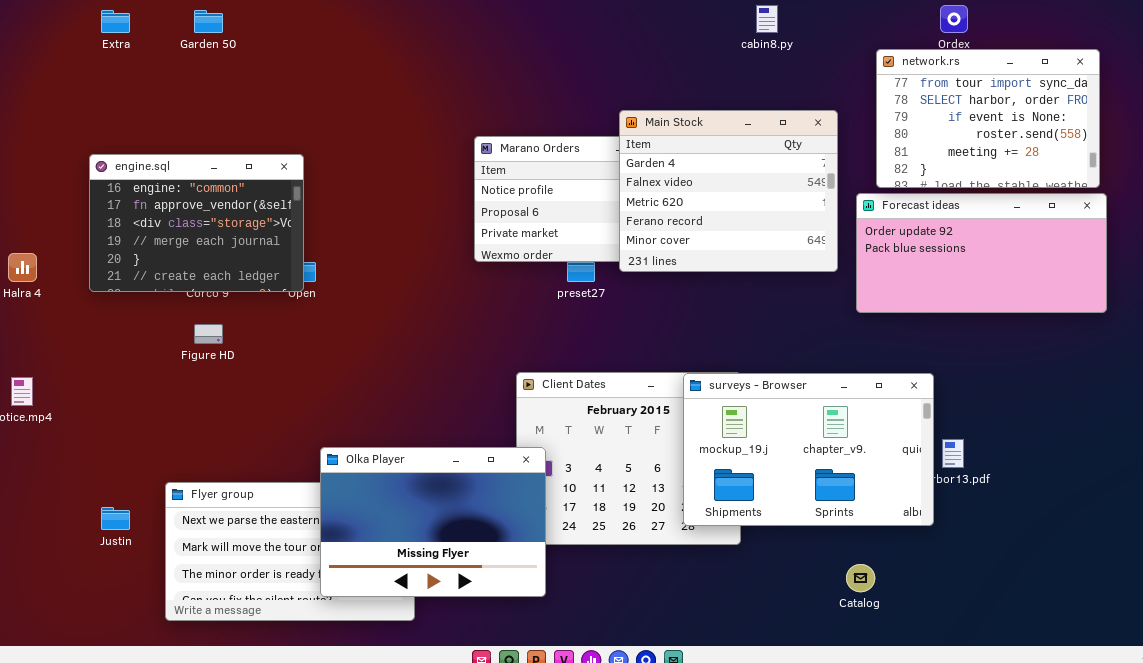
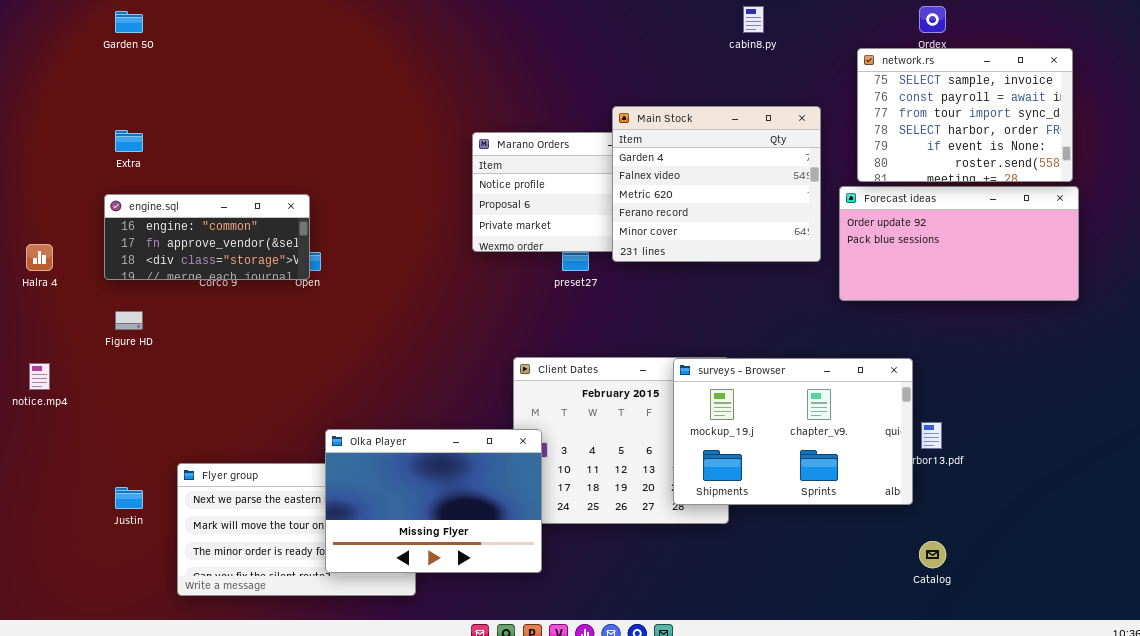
Extra: [101,10,130,33] -> [115,130,143,152], moved
Garden 50: [194,10,223,33] -> [115,11,143,33], moved
network.rs: [876,49,1100,188] -> [857,48,1073,182], scrolled up 2 rows
engine.sql: [89,154,304,292] -> [104,194,310,280], resized
Figure HD: [194,324,223,344] -> [115,311,143,330], moved
Catalog: [846,564,875,592] -> [919,541,946,568], moved

